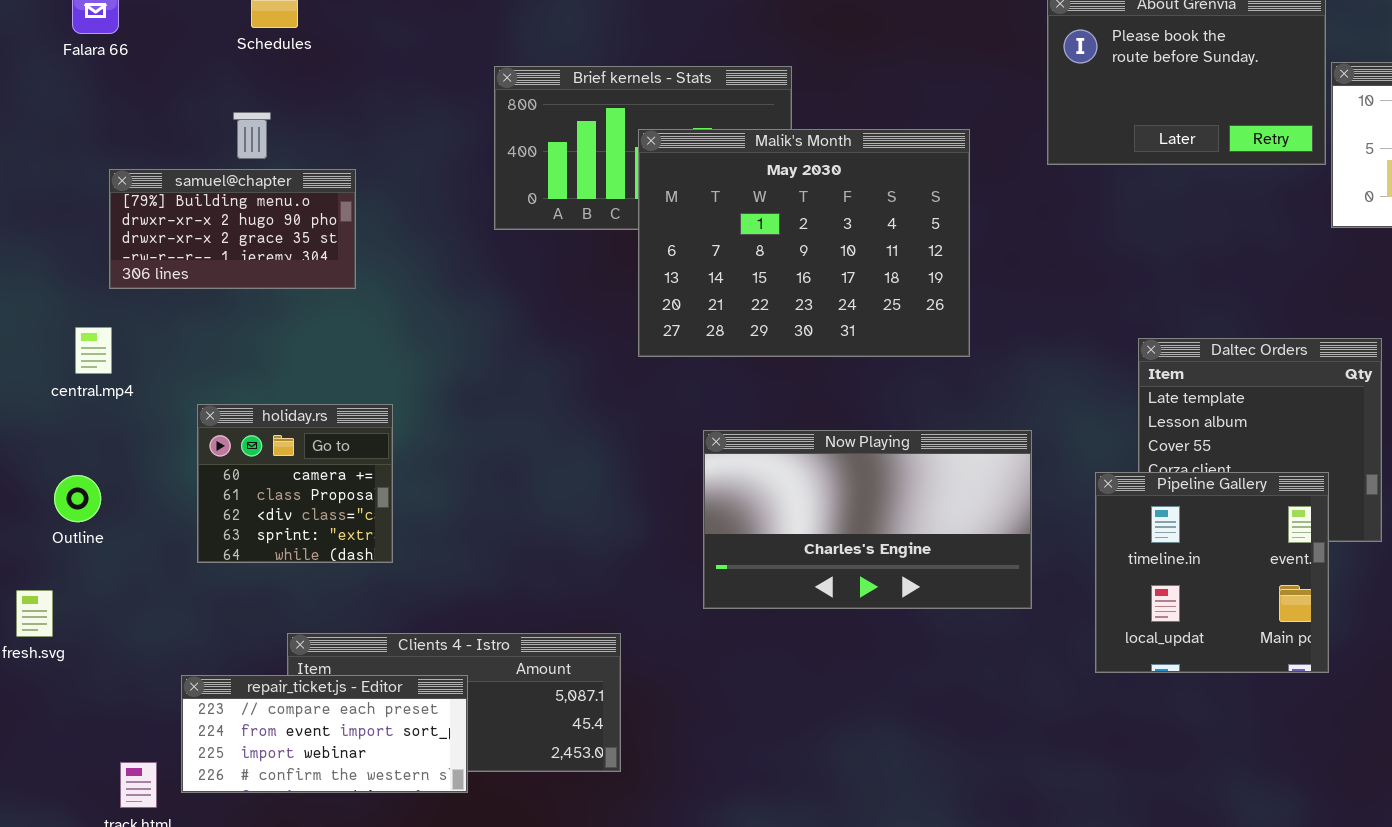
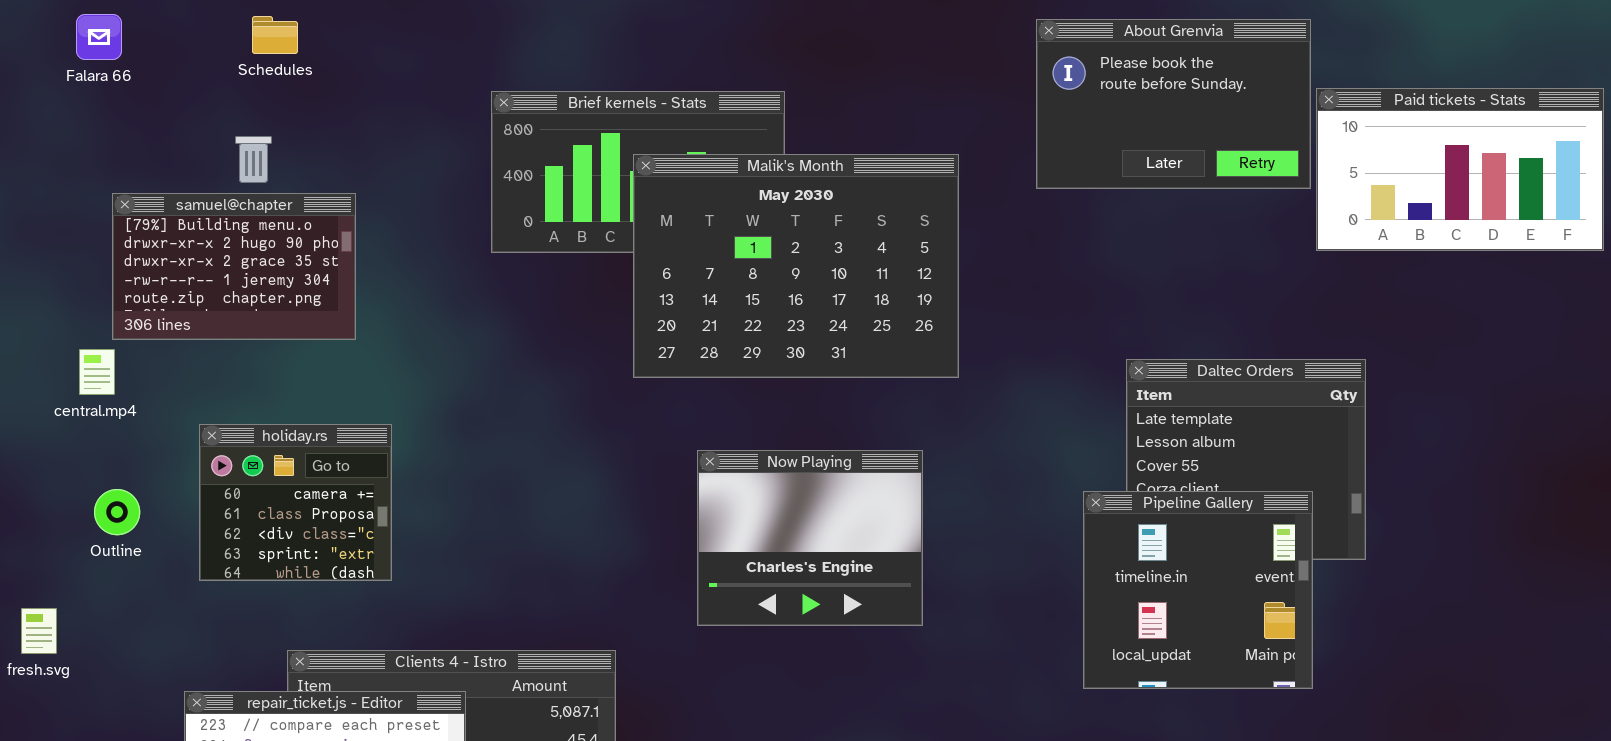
samuel@chapter: [109,169,356,289] -> [112,193,356,340], resized
Now Playing: [703,430,1032,609] -> [697,450,923,626], resized
Outline: [54,475,101,522] -> [94,489,140,535], moved

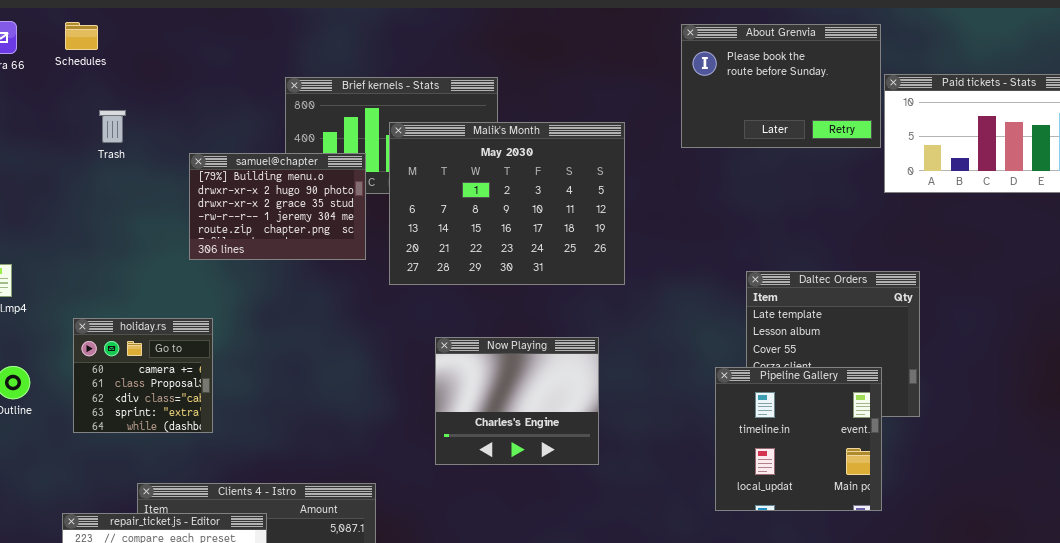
Schedules: [252,16,298,54] -> [65,22,98,50], moved
samuel@chapter: [112,193,356,340] -> [189,153,366,260], moved

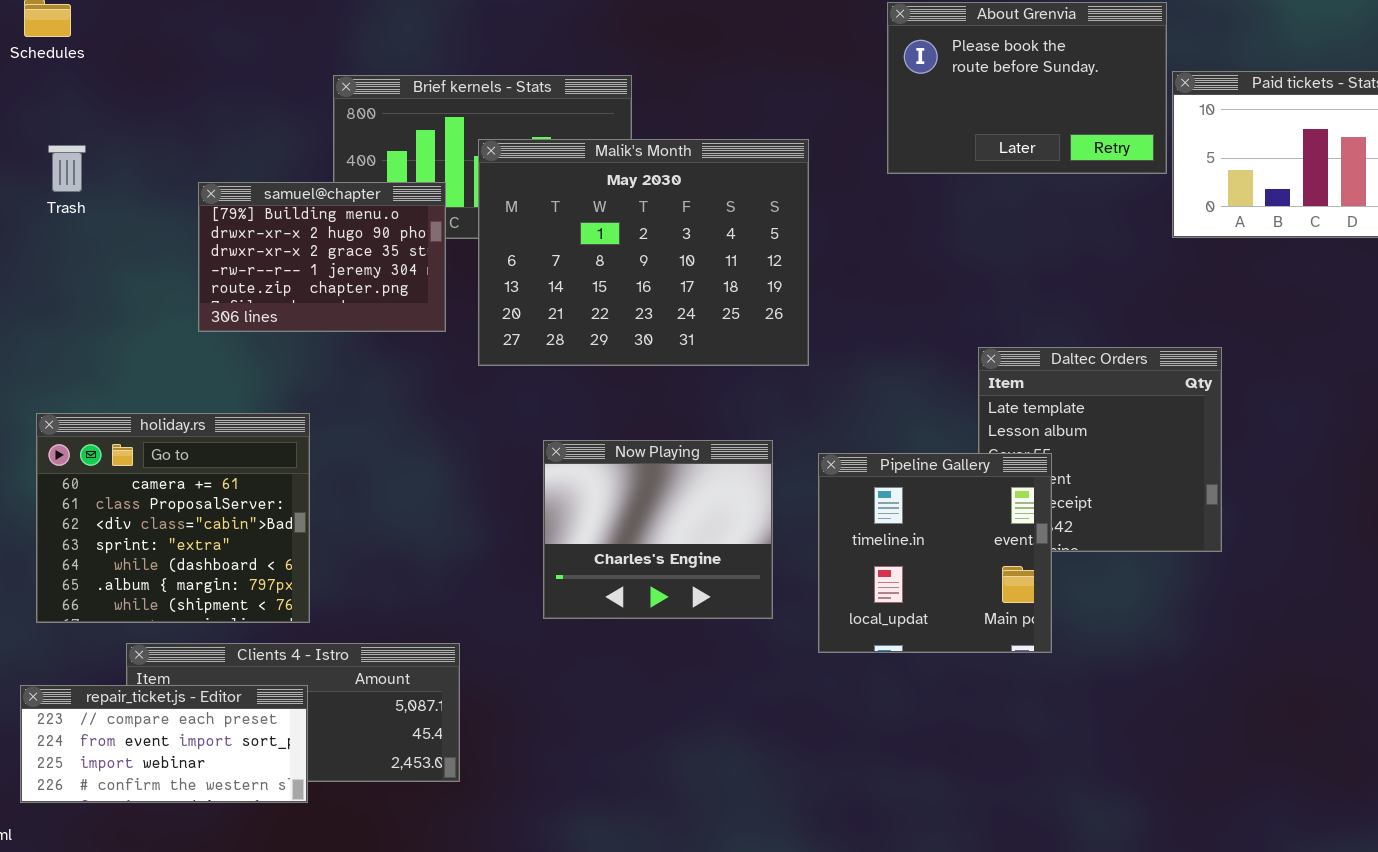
Trash: [99,110,126,143] -> [48,145,86,192], moved
holiday.rs: [73,318,213,433] -> [36,413,310,623], resized
Pipeline Gallery: [715,367,882,511] -> [818,453,1052,653], moved

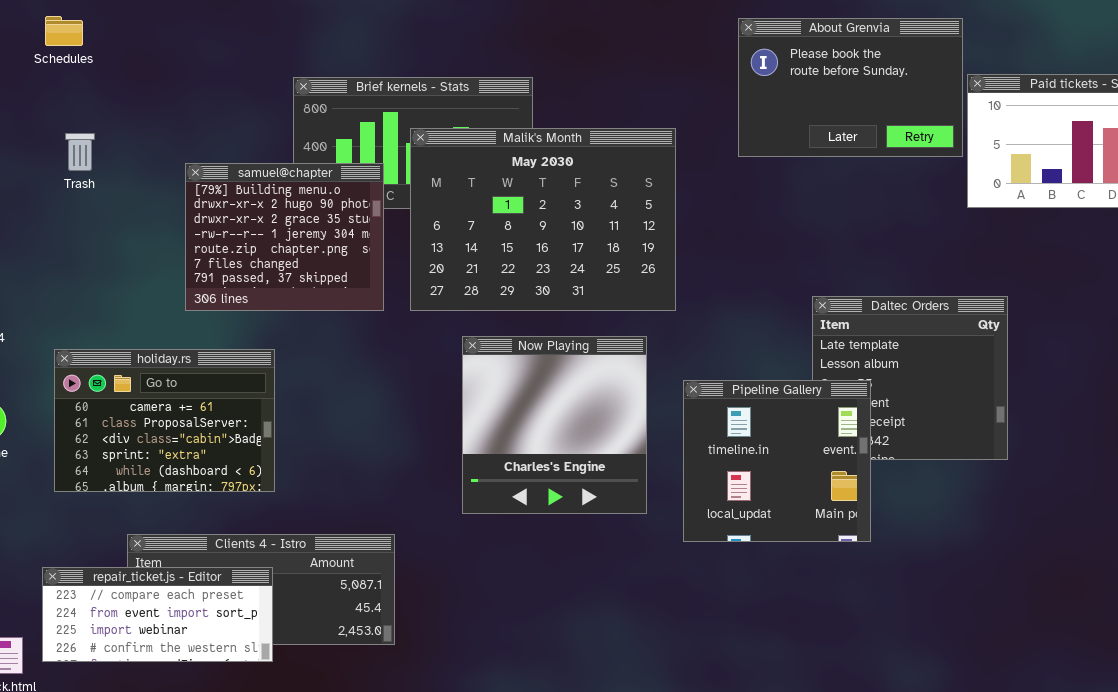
samuel@chapter: [198,182,446,332] -> [185,163,384,311], resized
holiday.rs: [36,413,310,623] -> [54,349,275,492], resized
Now Playing: [543,440,773,619] -> [462,336,647,514], resized

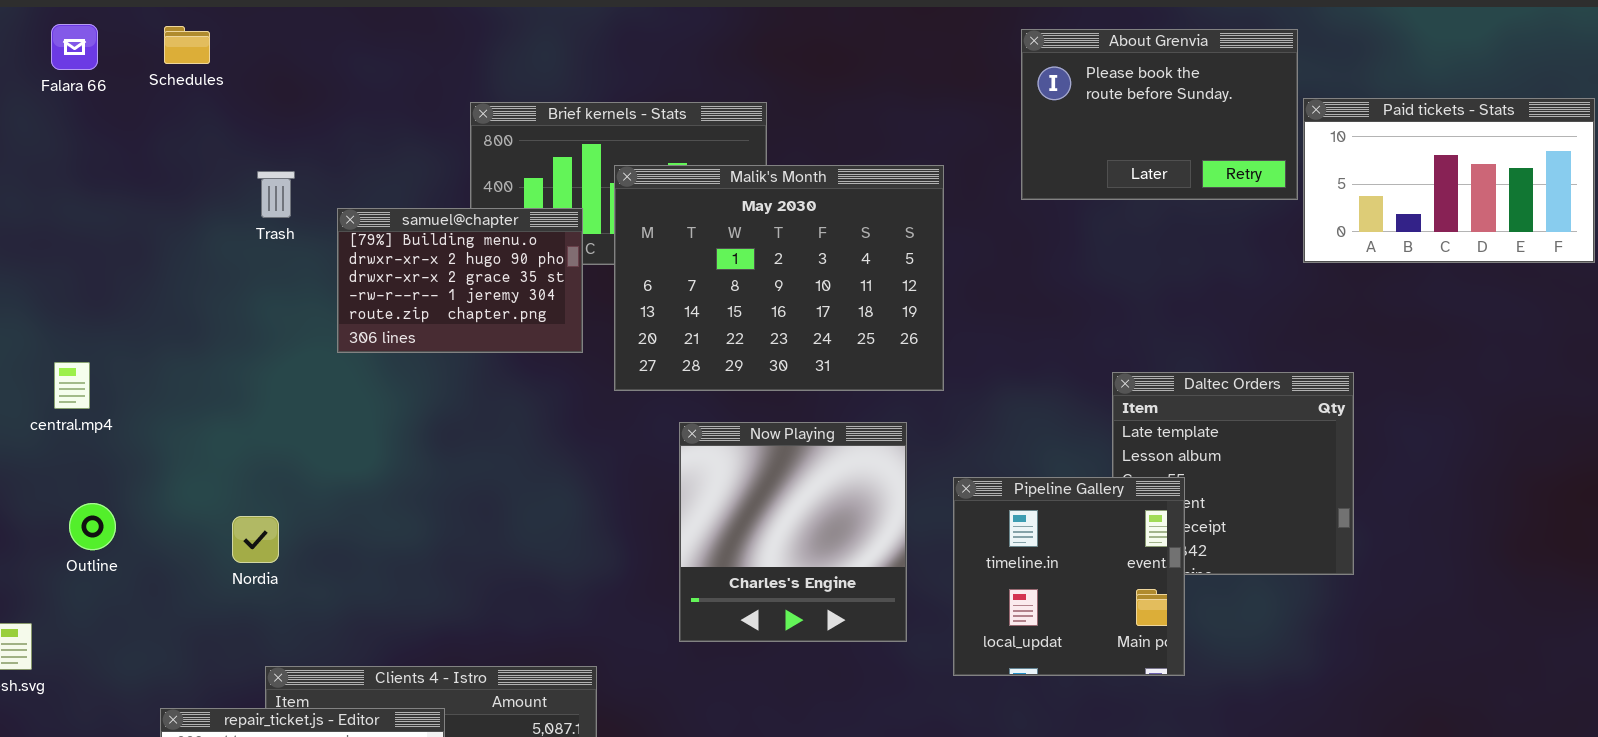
Trash: [65,133,95,171] -> [257,171,295,218], moved
samuel@chapter: [185,163,384,311] -> [337,208,583,353], resized
holiday.rs: [54,349,275,492] -> none, closed

